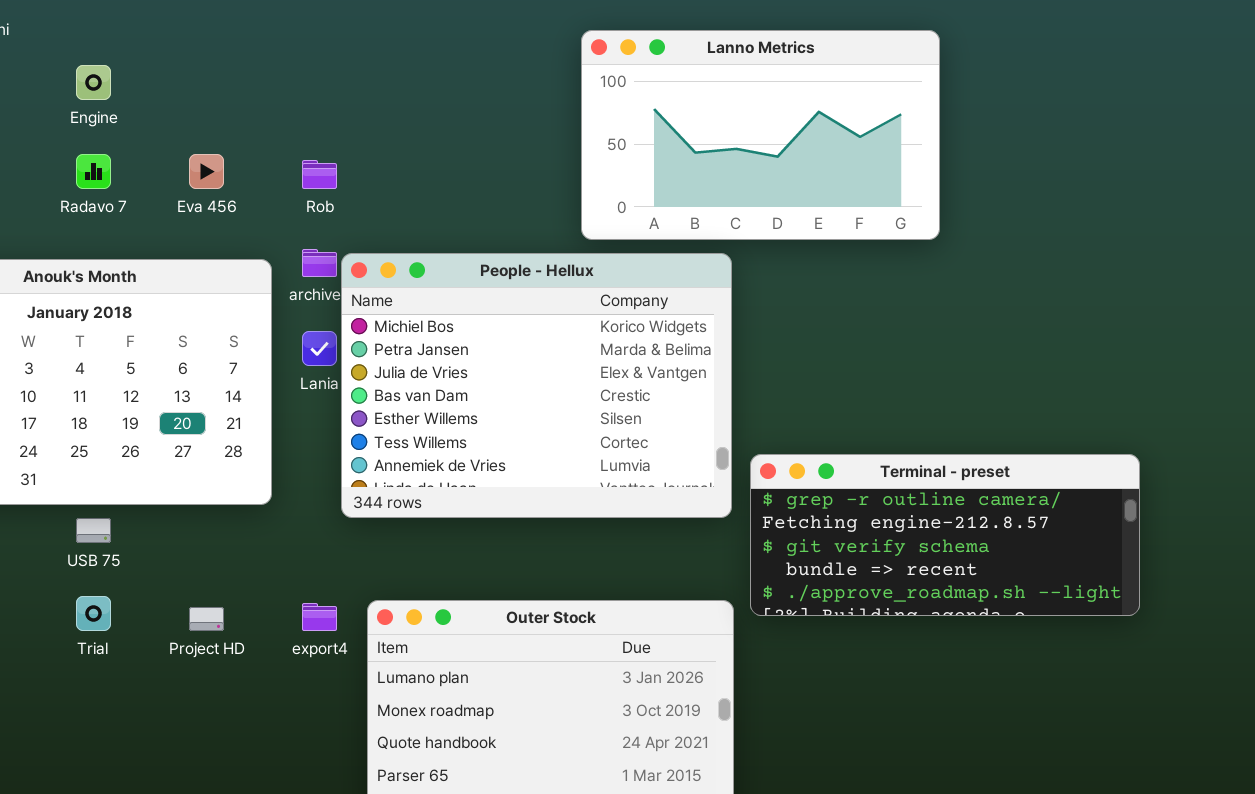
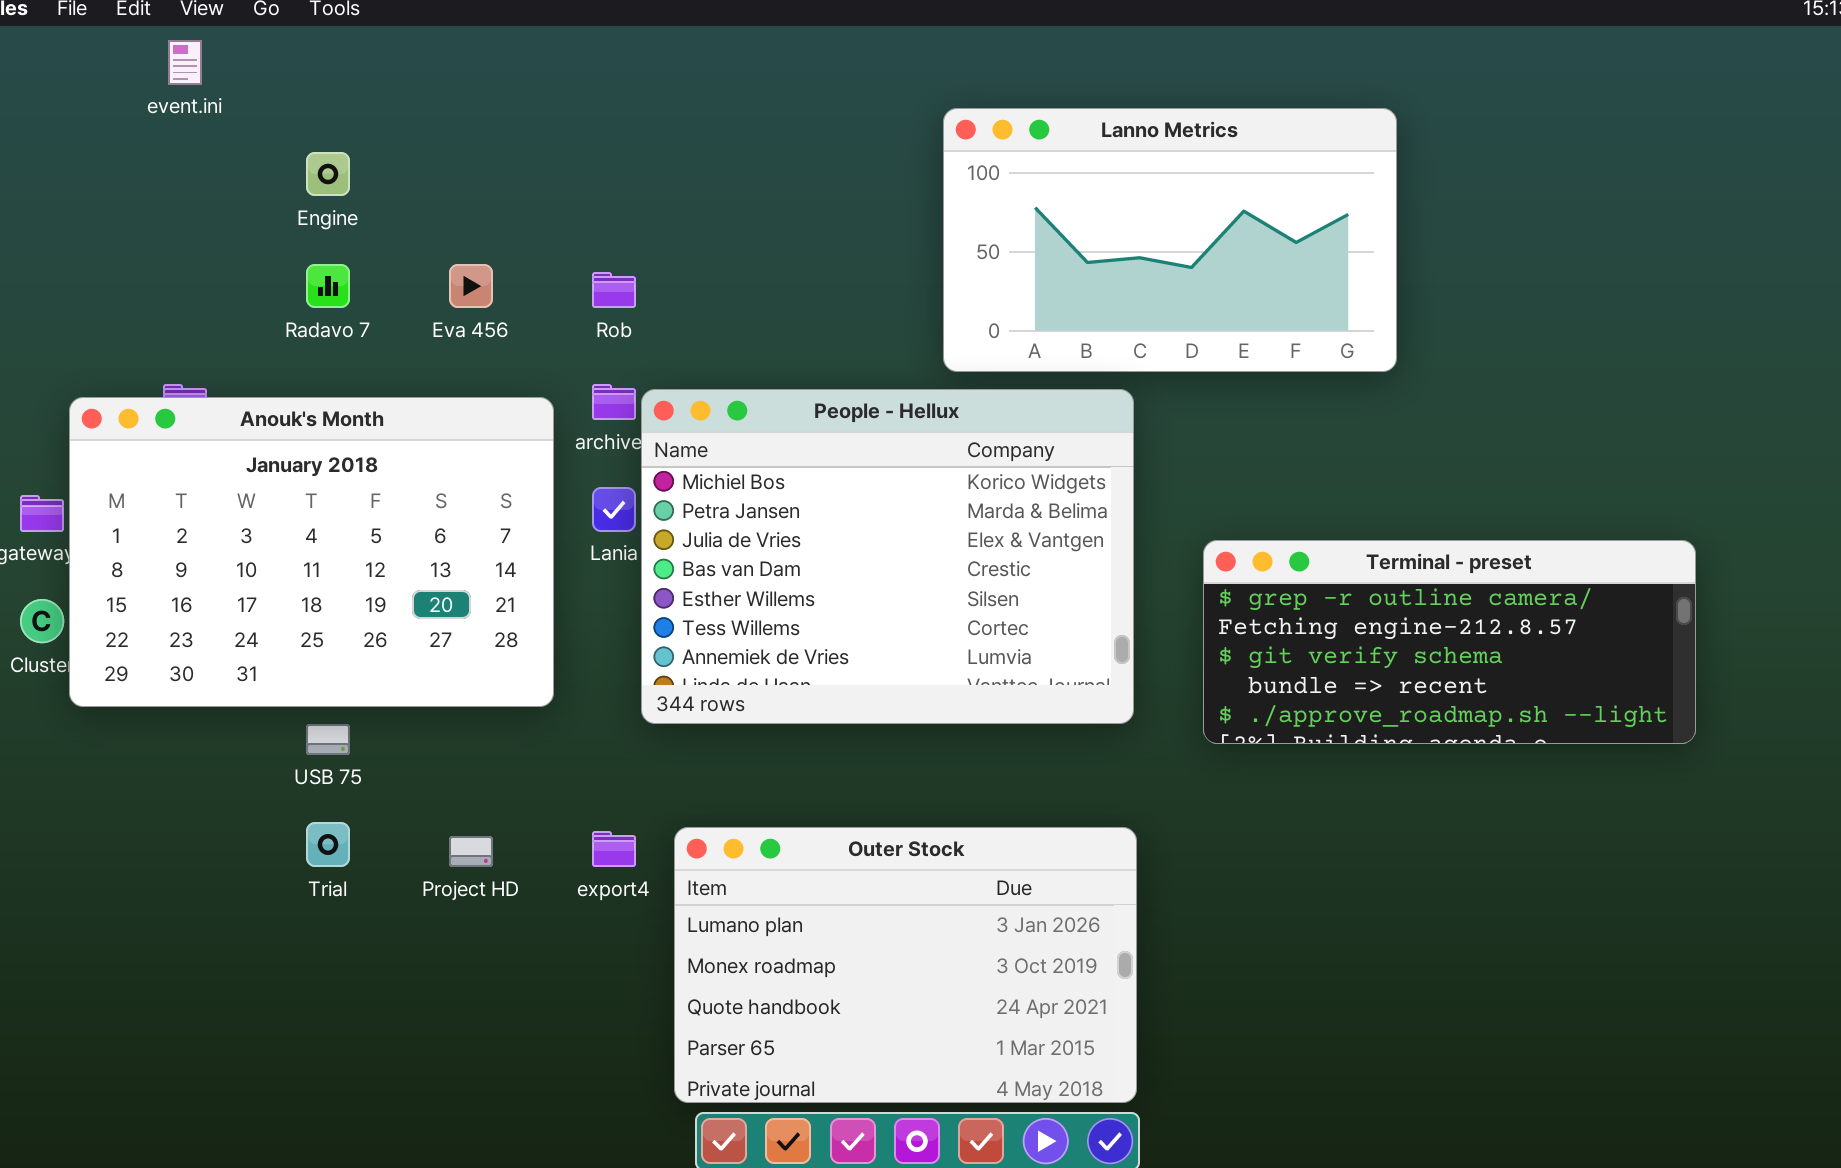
Terminal - preset: [750,454,1140,616] -> [1203,540,1696,744], moved

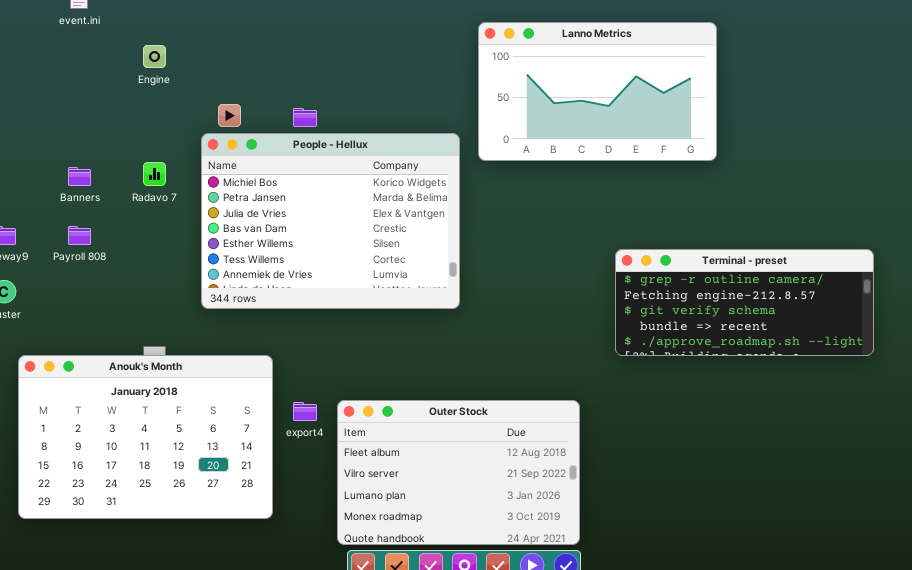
Radavo 7: [306,264,350,308] -> [143,162,166,186], moved
People - Hellux: [641,389,1134,724] -> [201,133,460,309], moved
Anouk's Month: [69,397,554,707] -> [18,355,273,519], moved
Outer Stock: [674,827,1137,1103] -> [337,400,580,545], scrolled up 2 rows

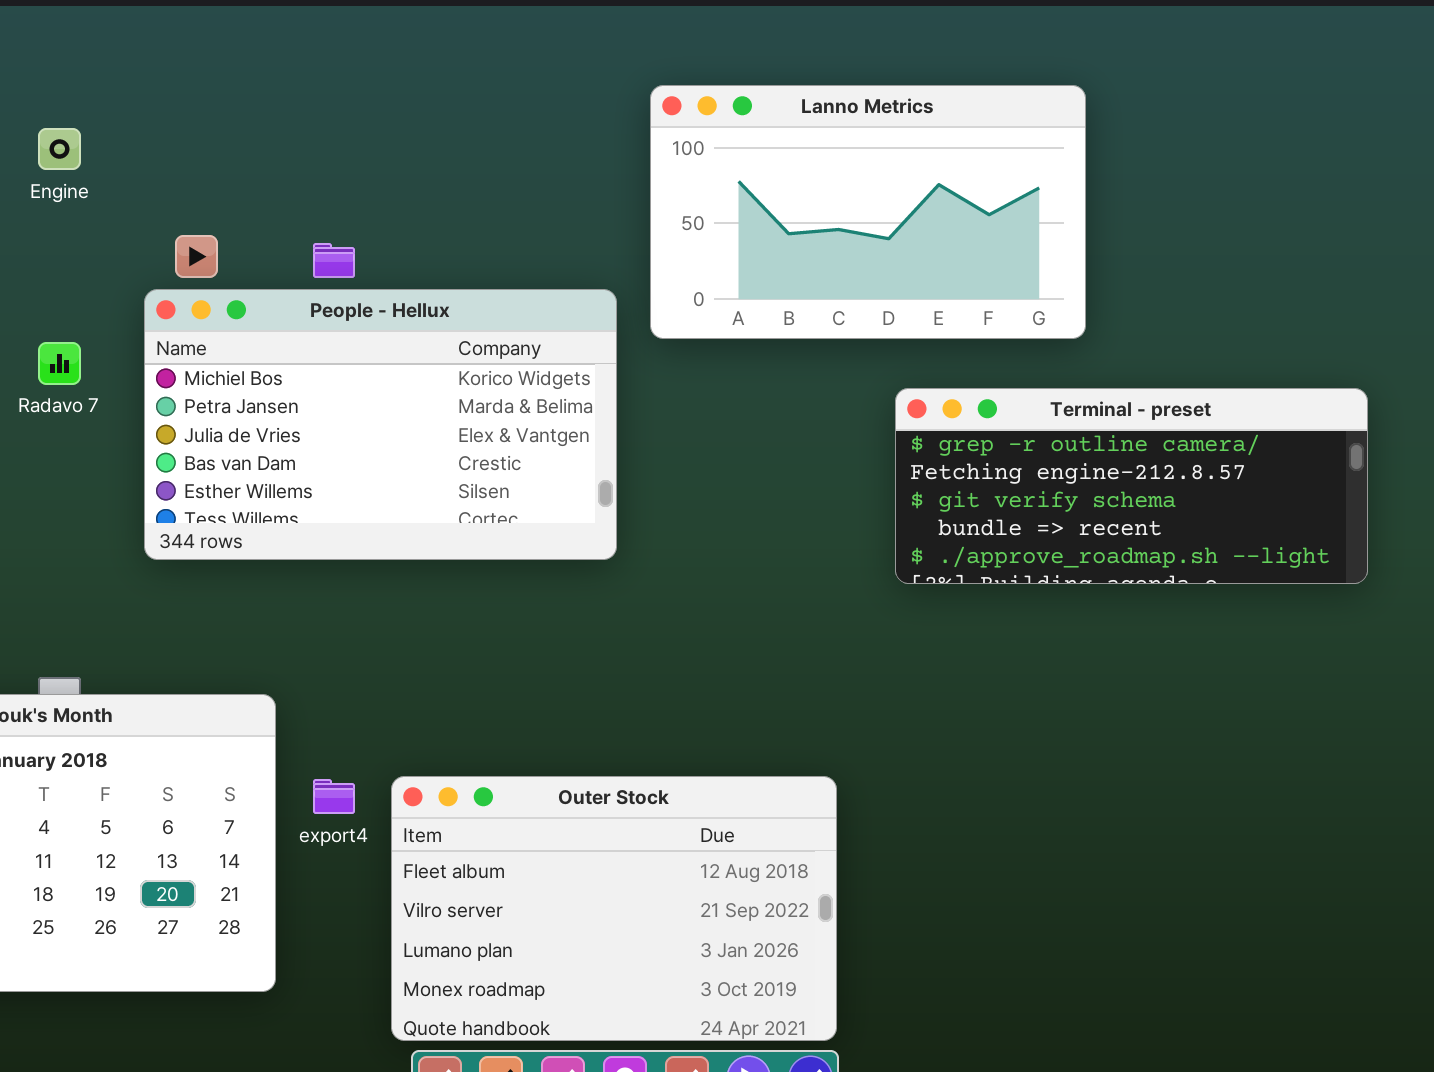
People - Hellux: [201,133,460,309] -> [144,289,617,560], resized
Terminal - preset: [615,249,874,356] -> [895,388,1368,584], moved

